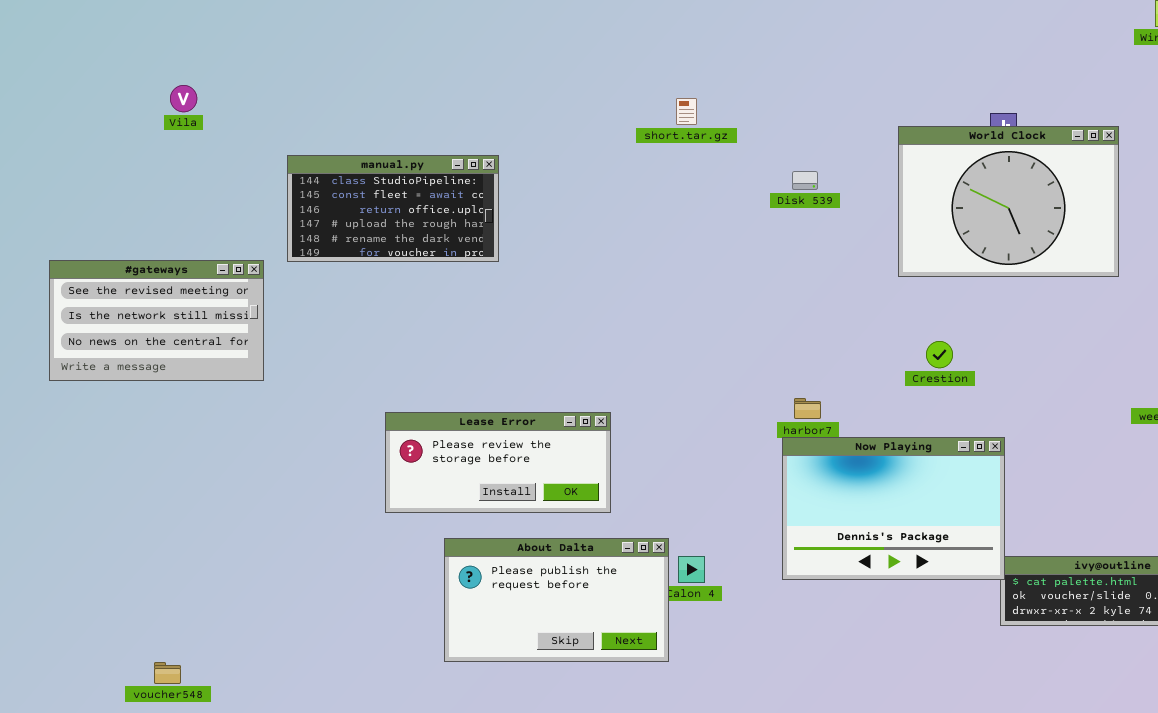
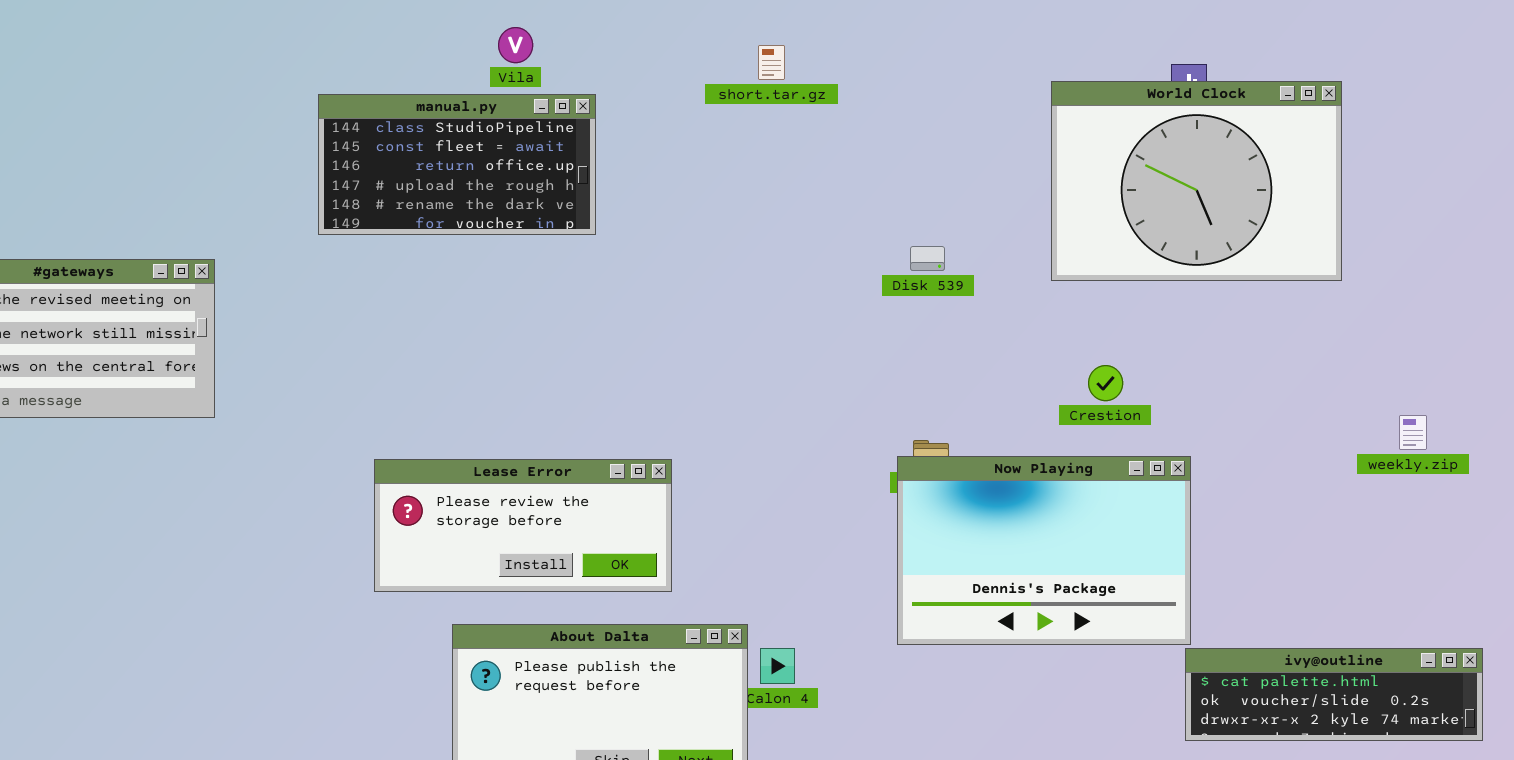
Vila: [170,85,197,112] -> [498,27,533,63], moved
manual.py: [287,155,499,262] -> [318,94,596,235], moved
Disk 539: [792,171,818,190] -> [910,246,945,271], moved
Now Playing: [782,437,1005,580] -> [897,456,1191,645], moved

